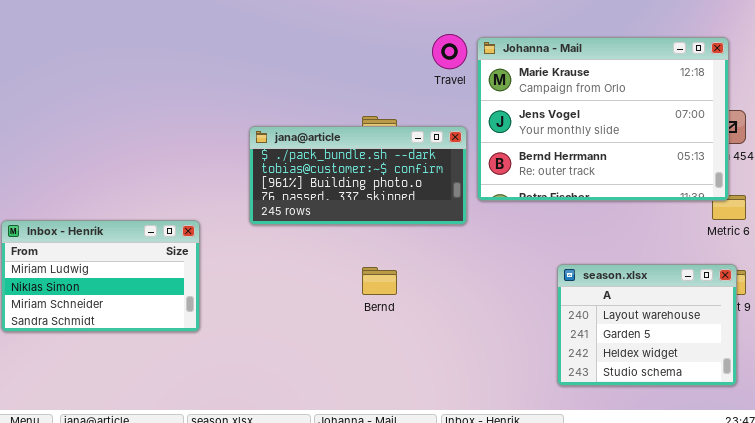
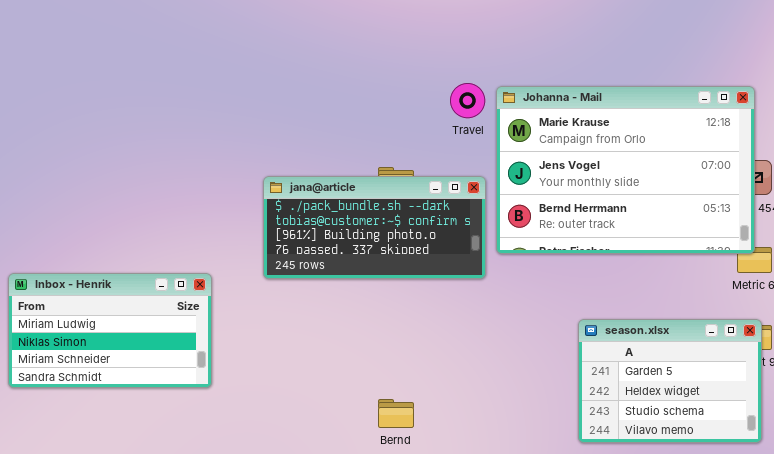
season.xlsx: [557,264,737,386] -> [578,319,762,443], scrolled down 1 row
Bernd: [362,267,397,295] -> [378,399,414,428], moved

